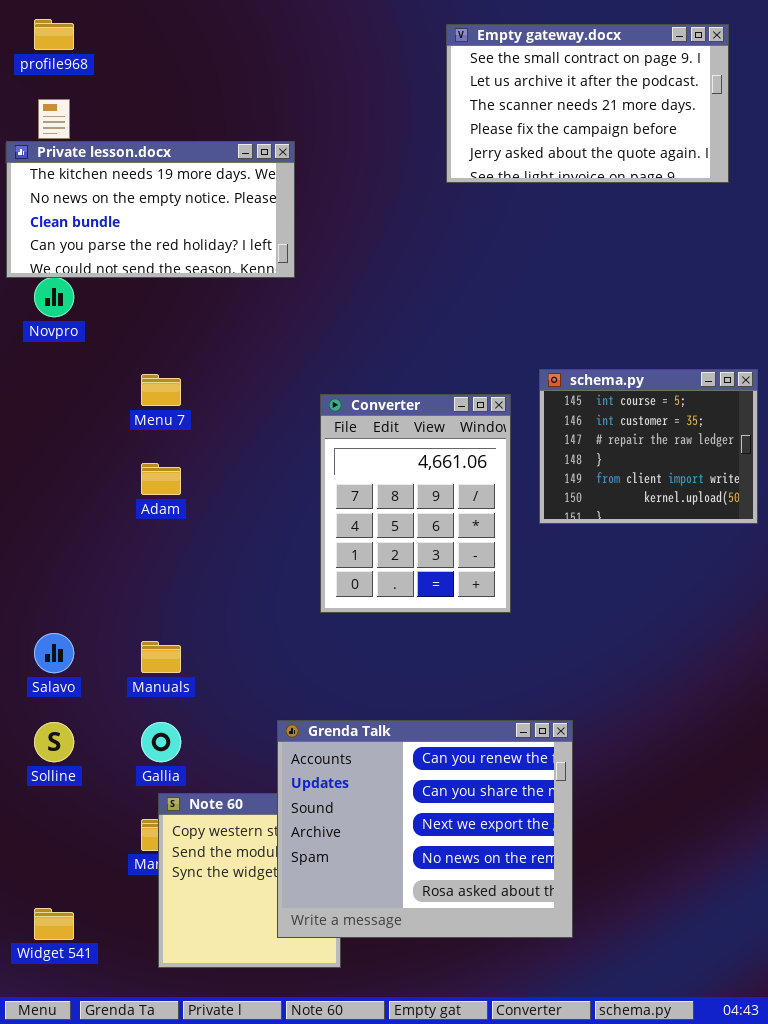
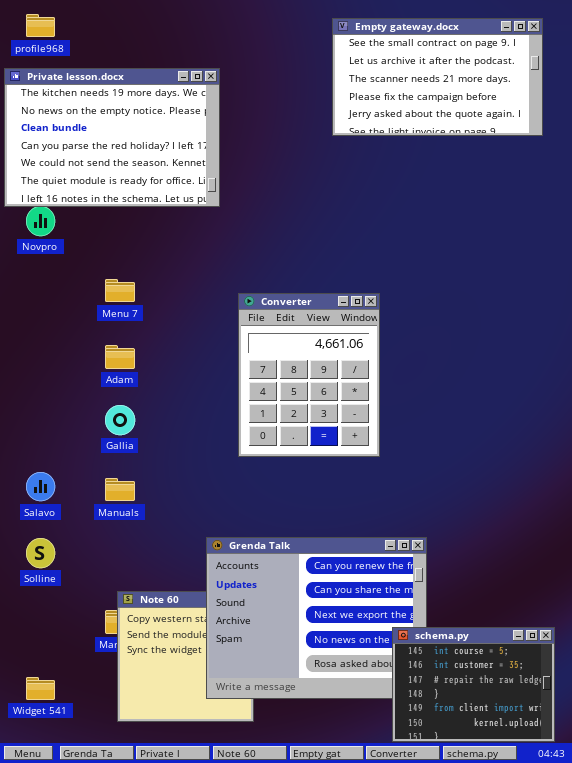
Private lesson.docx: [6,141,295,278] -> [4,68,220,207], resized
schema.py: [539,369,758,524] -> [392,627,555,742], moved
Gallia: [141,722,181,762] -> [105,405,135,435], moved

